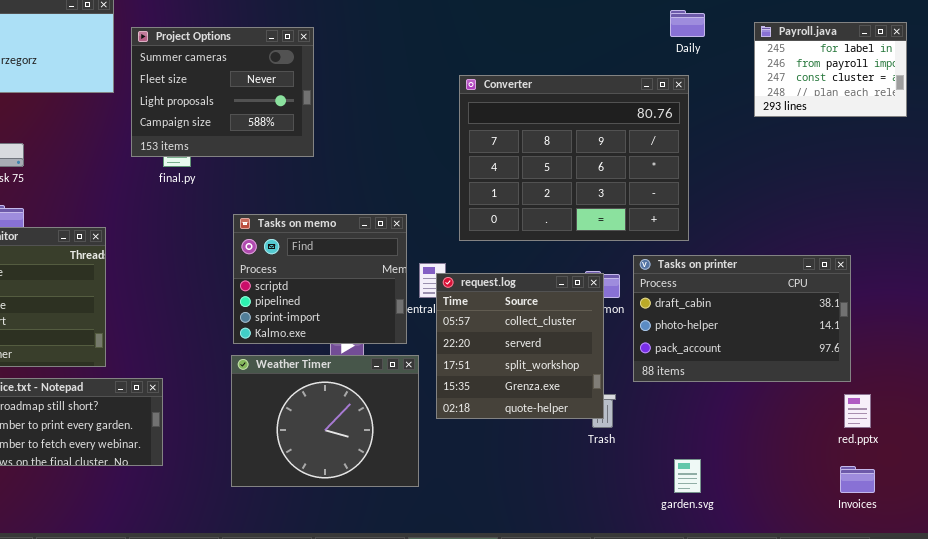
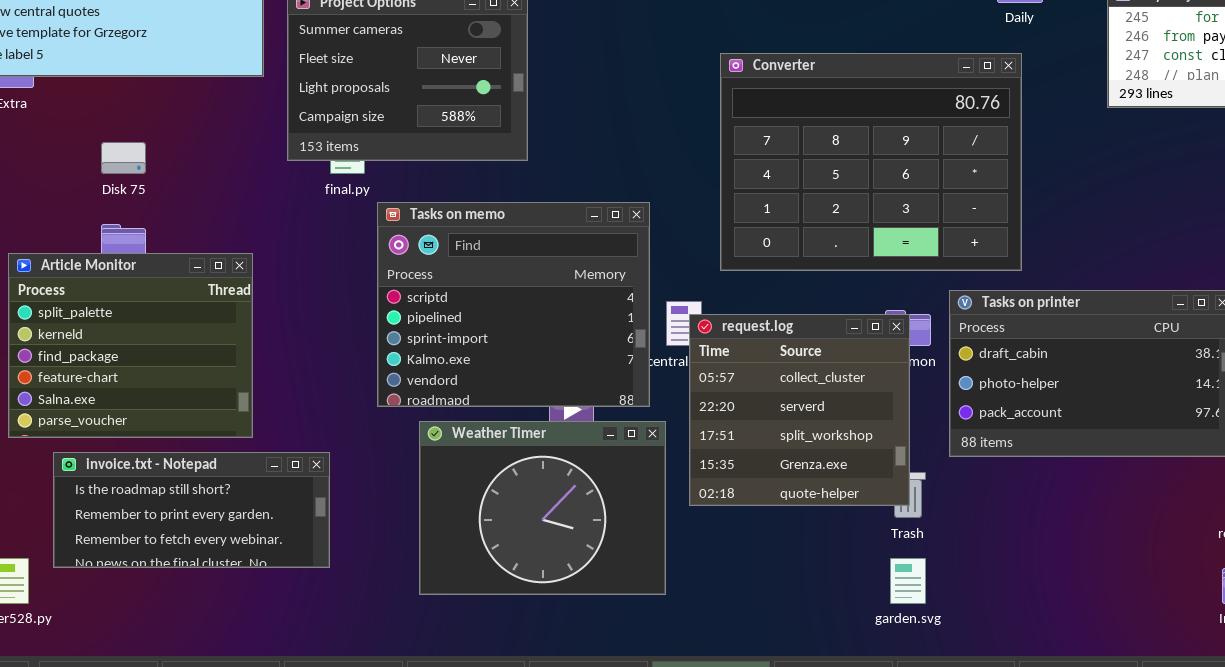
Tasks on memo: [233,214,407,344] -> [377,202,650,407], resized
garden.svg: [674,459,701,493] -> [890,558,926,604], moved

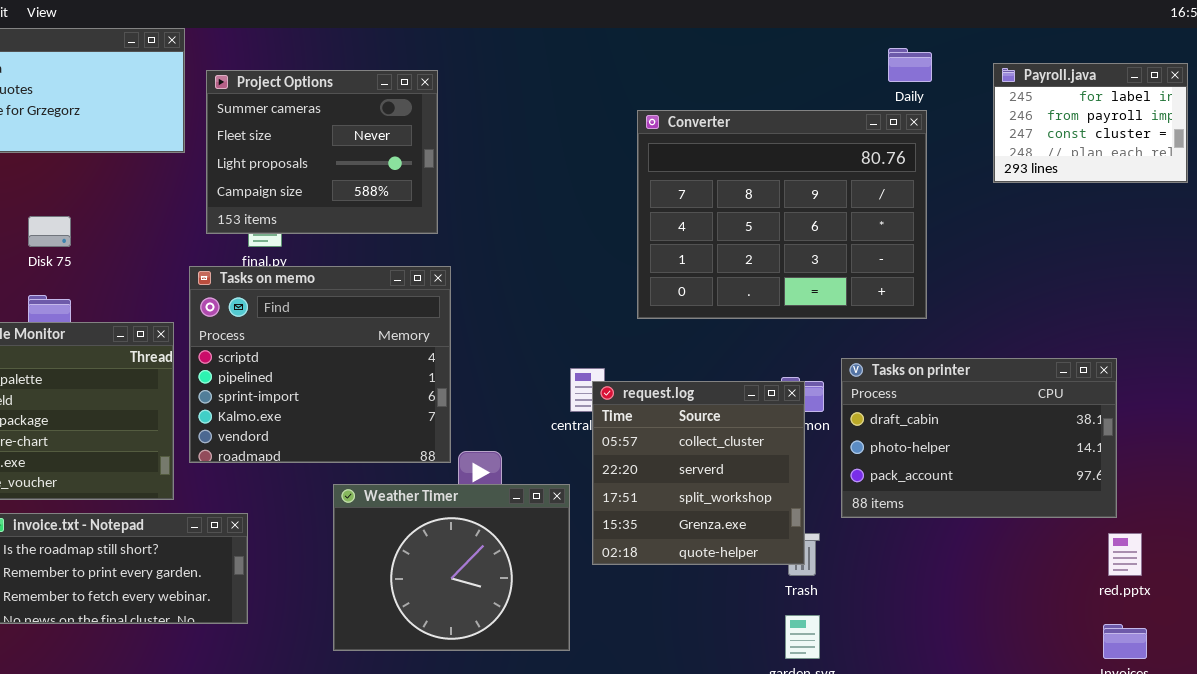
Converter: [720,53,1022,271] -> [637,110,927,319], moved
Tasks on memo: [377,202,650,407] -> [189,266,451,463], moved

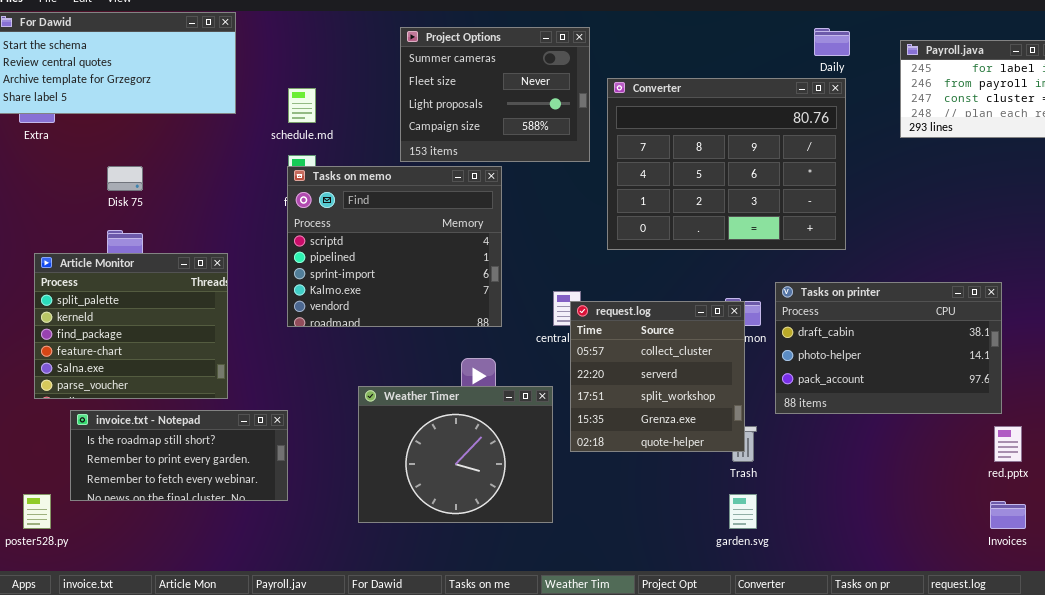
Project Options: [206,70,438,234] -> [400,27,590,162], moved
Tasks on memo: [189,266,451,463] -> [287,166,502,327], moved

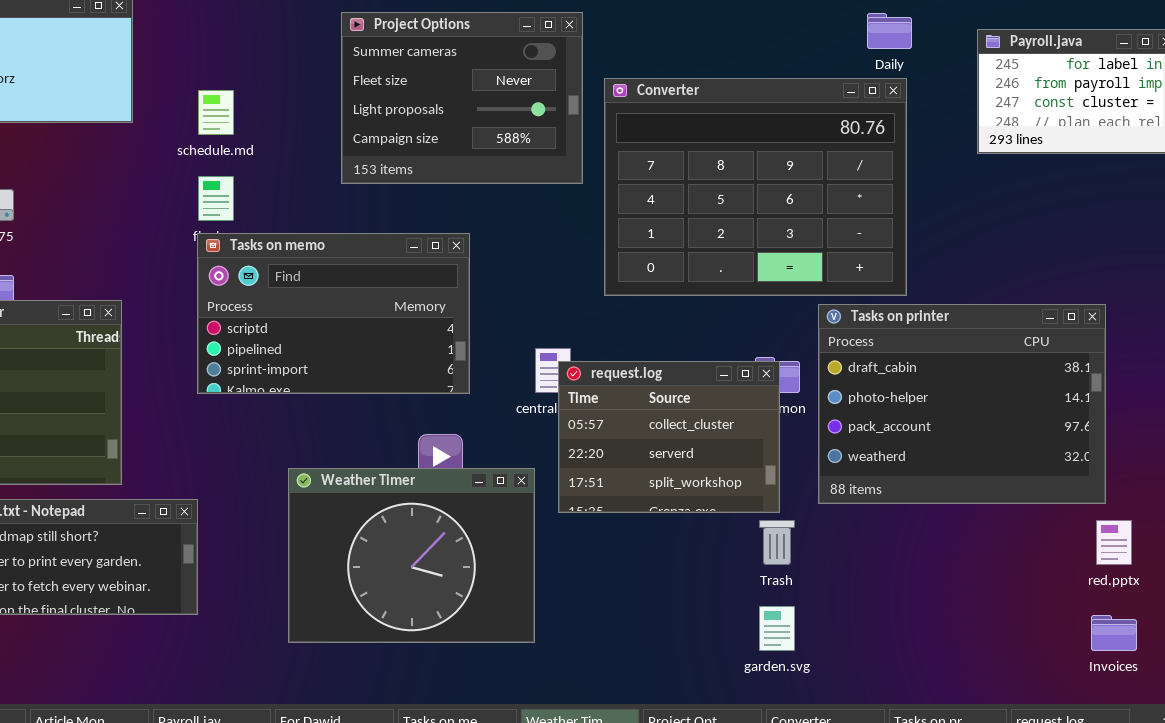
Tasks on memo: [287,166,502,327] -> [197,233,470,394], resized
Tasks on printer: [775,282,1002,414] -> [818,304,1106,504], resized
request.log: [570,301,745,452] -> [558,361,780,513], resized

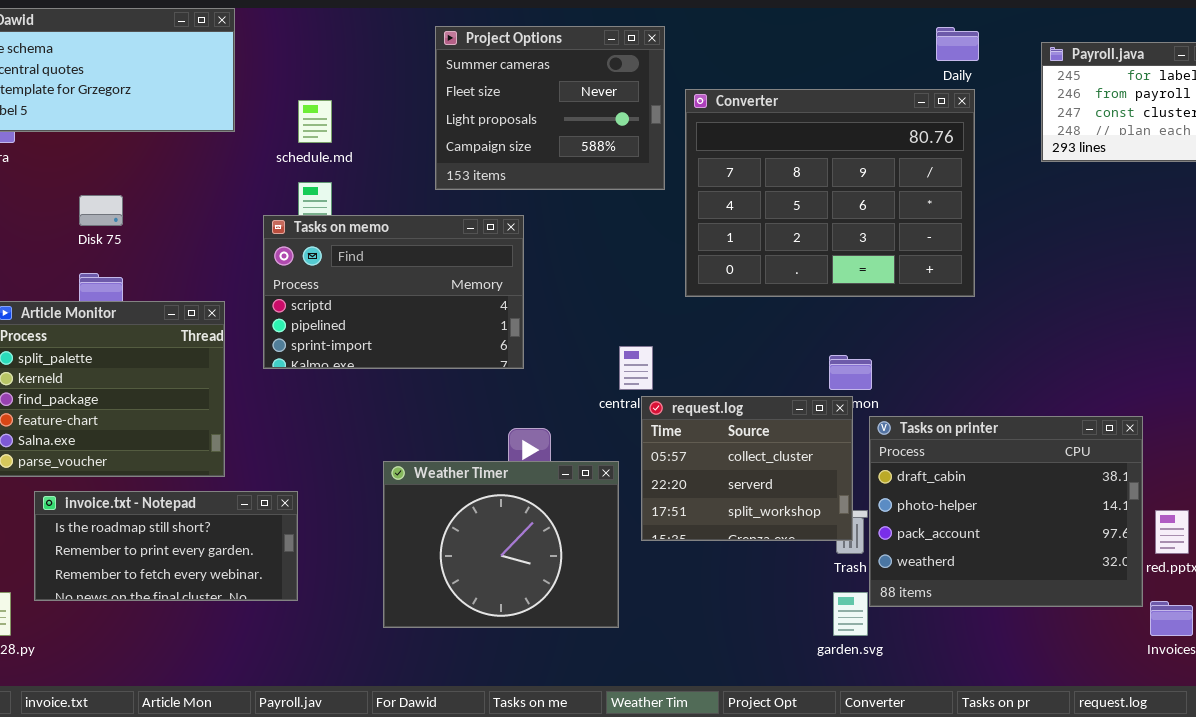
Tasks on memo: [197,233,470,394] -> [263,215,524,369], moved
Tasks on printer: [818,304,1106,504] -> [869,416,1143,607], moved
request.log: [558,361,780,513] -> [641,396,853,541], moved

